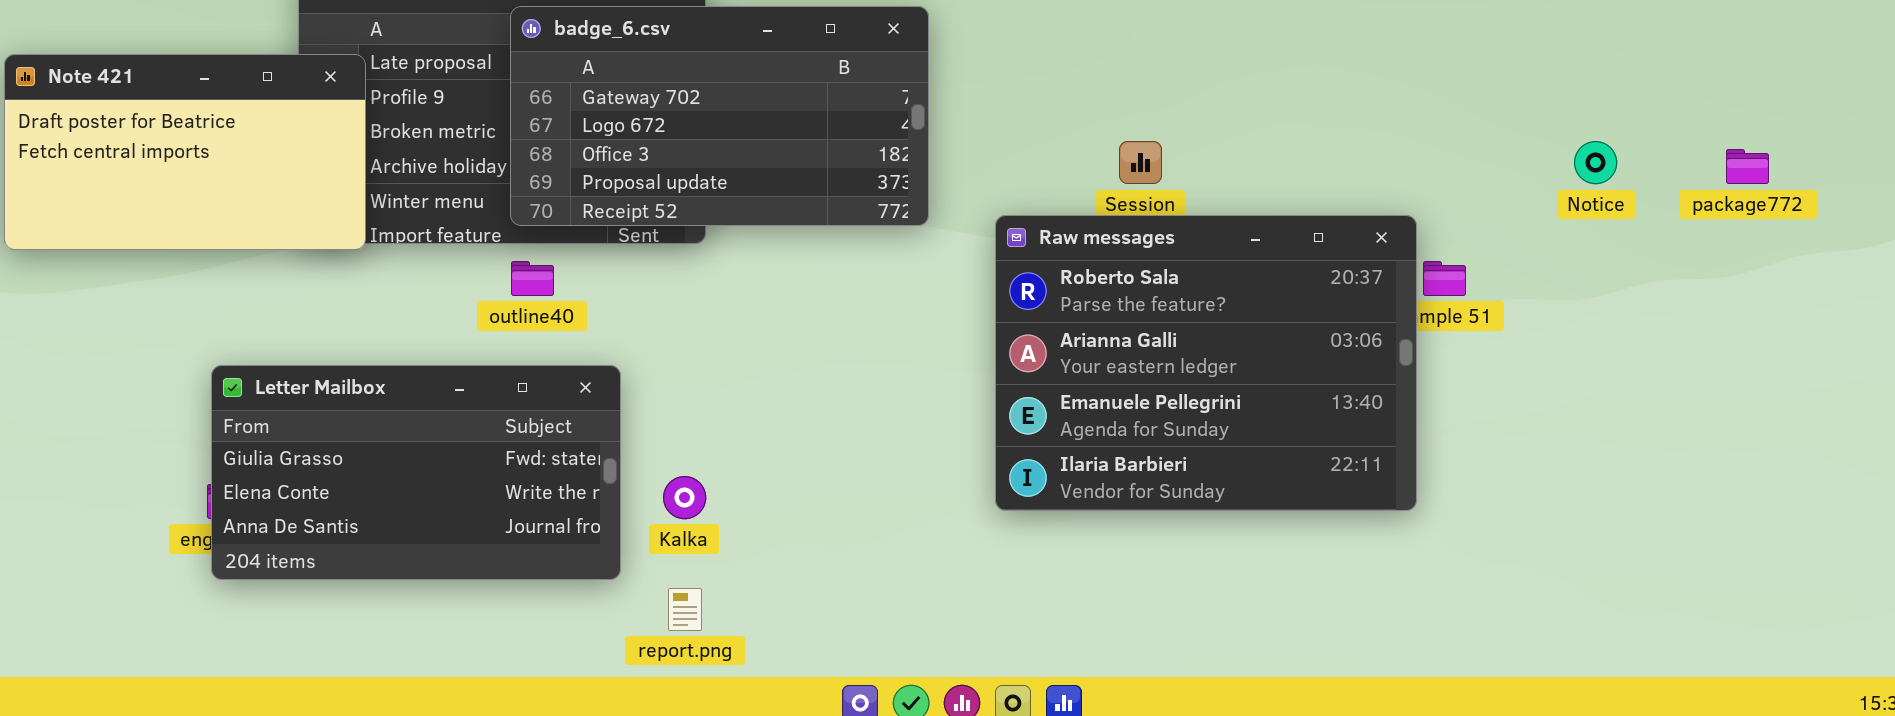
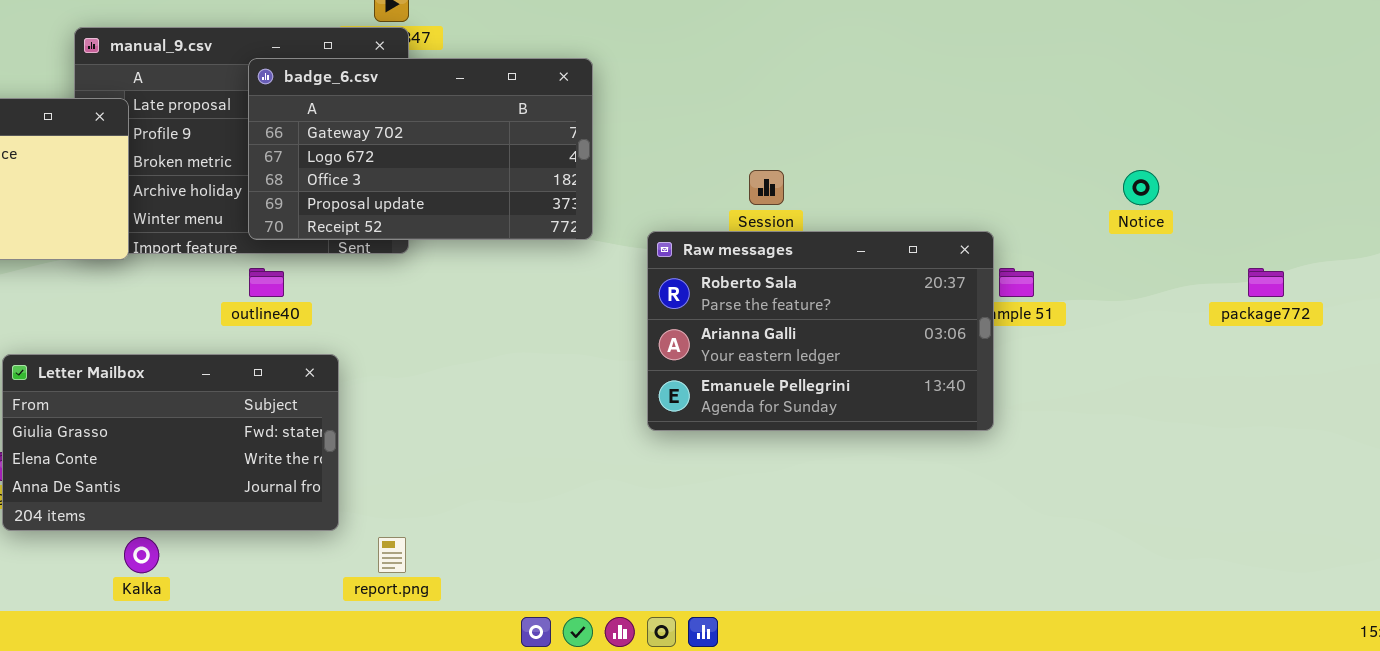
package772: [1726,149,1769,184] -> [1248,268,1284,297], moved
Raw messages: [995,215,1417,511] -> [647,231,994,431], resized
Kalka: [663,476,706,519] -> [124,537,159,573], moved

